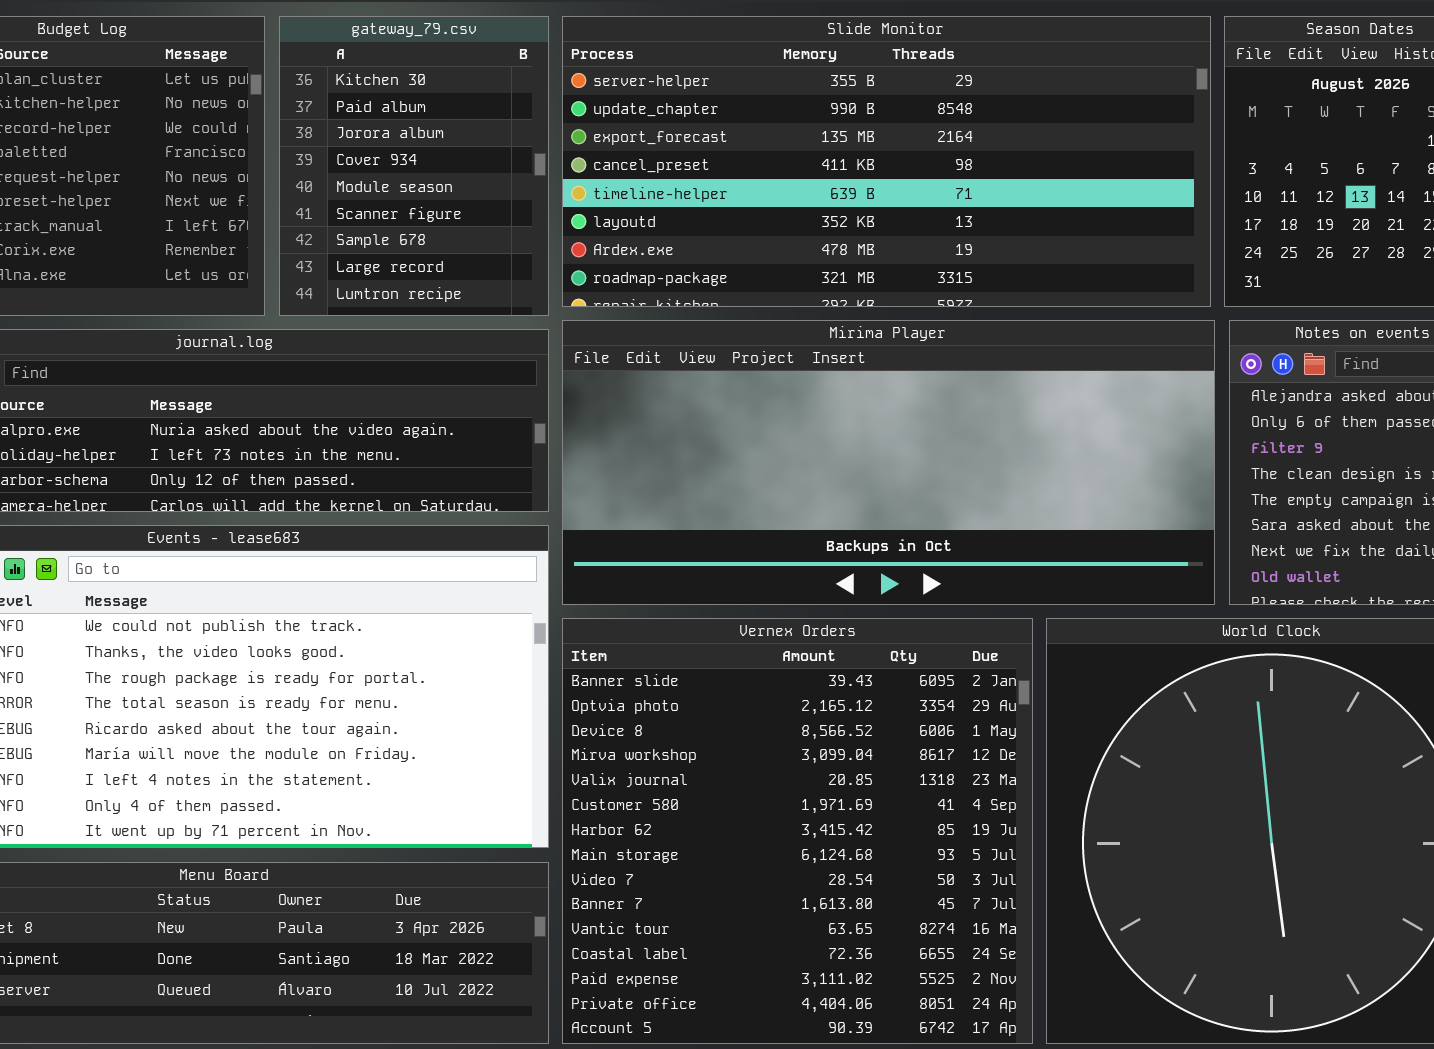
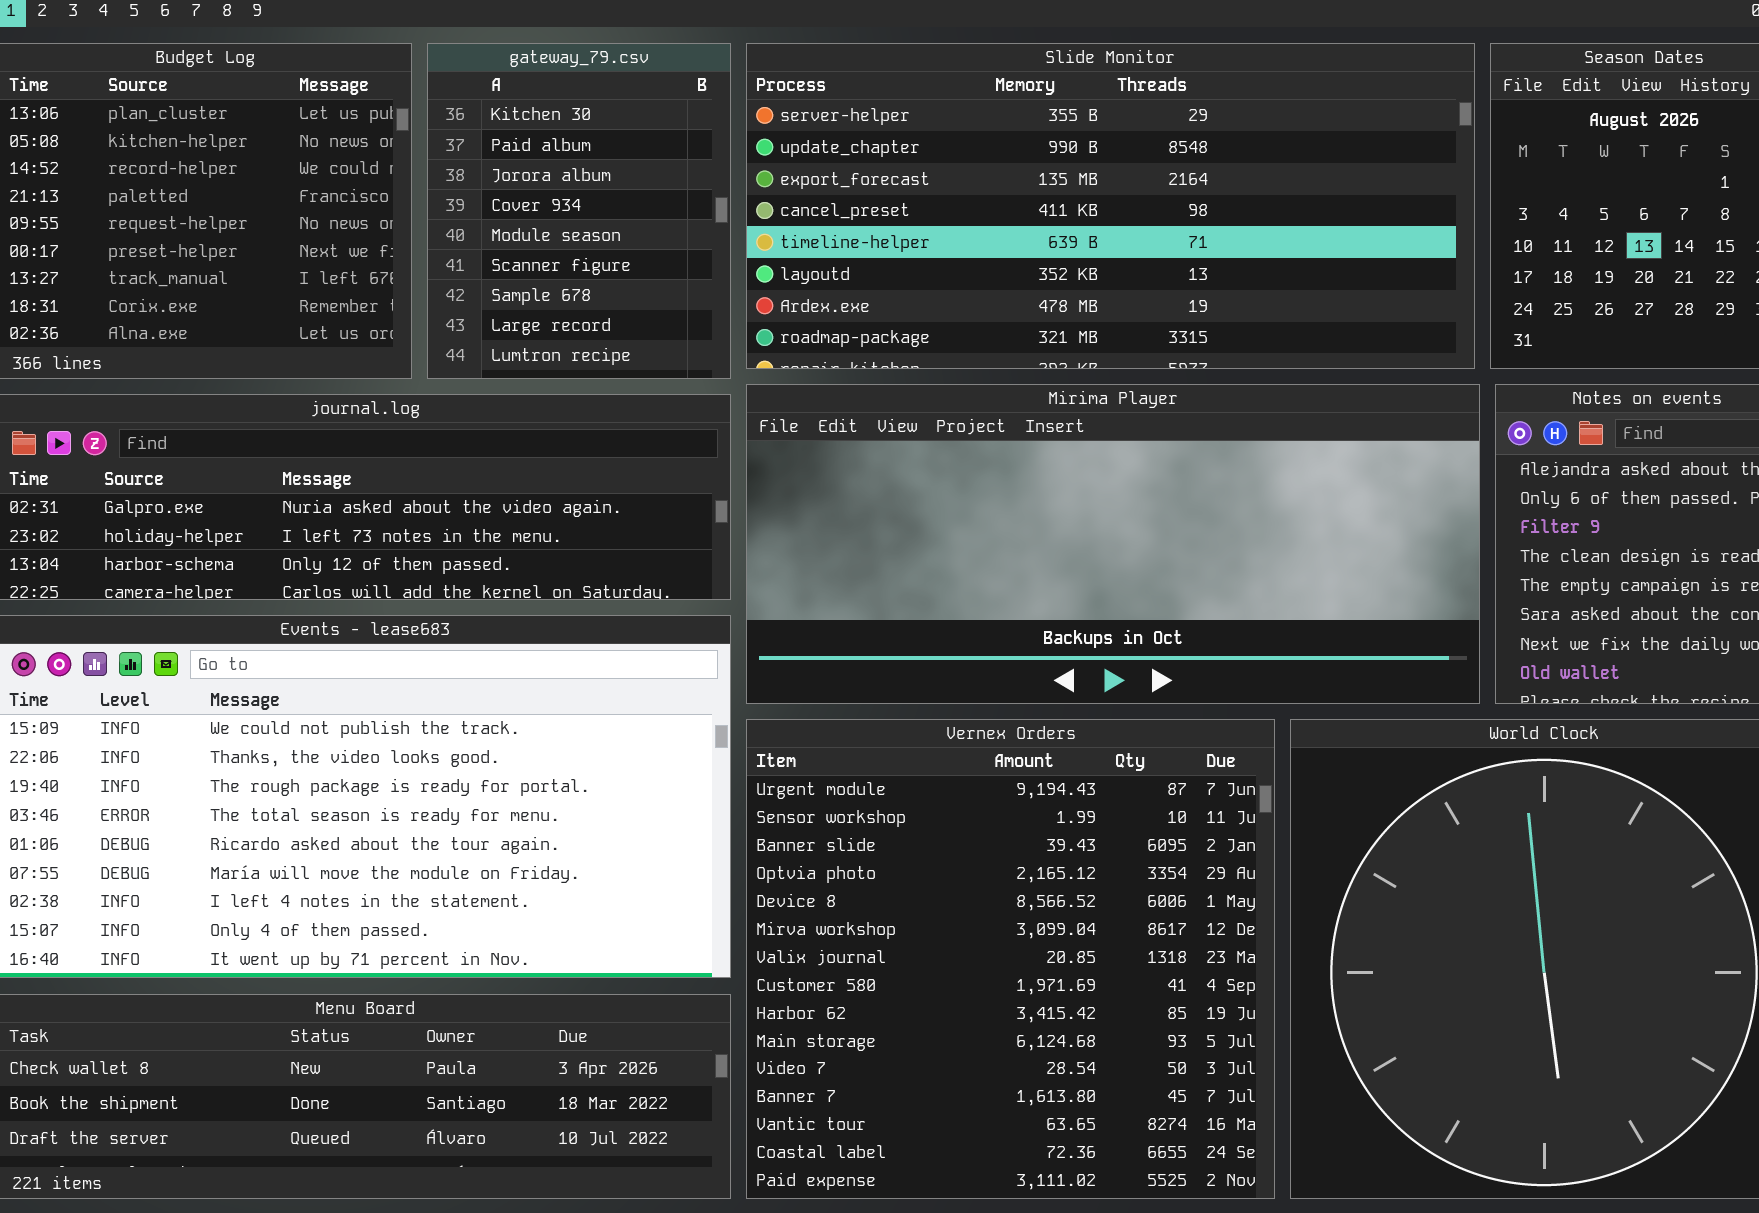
Vernex Orders: [562,618,1033,1044] -> [746,719,1275,1199], scrolled up 2 rows

